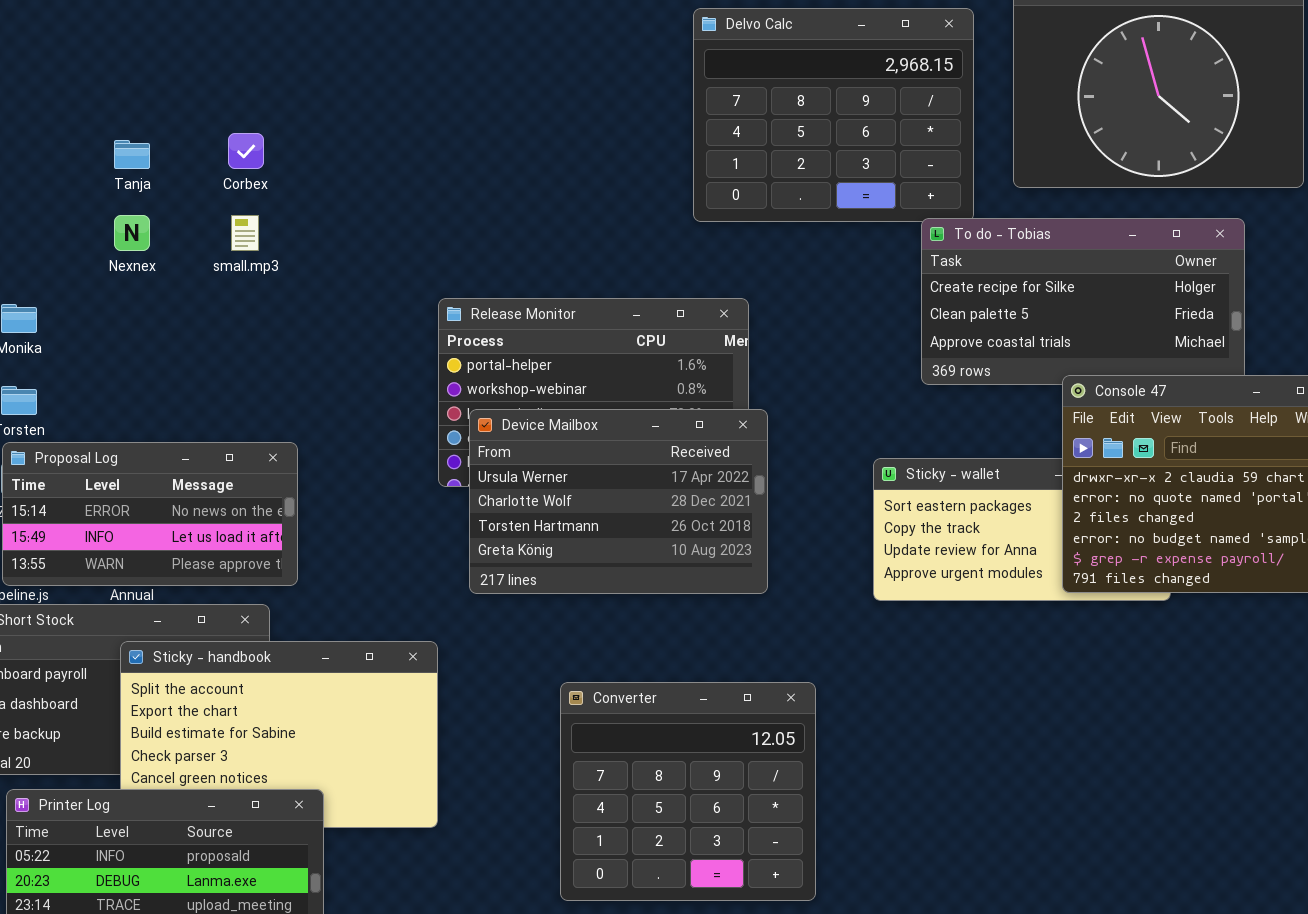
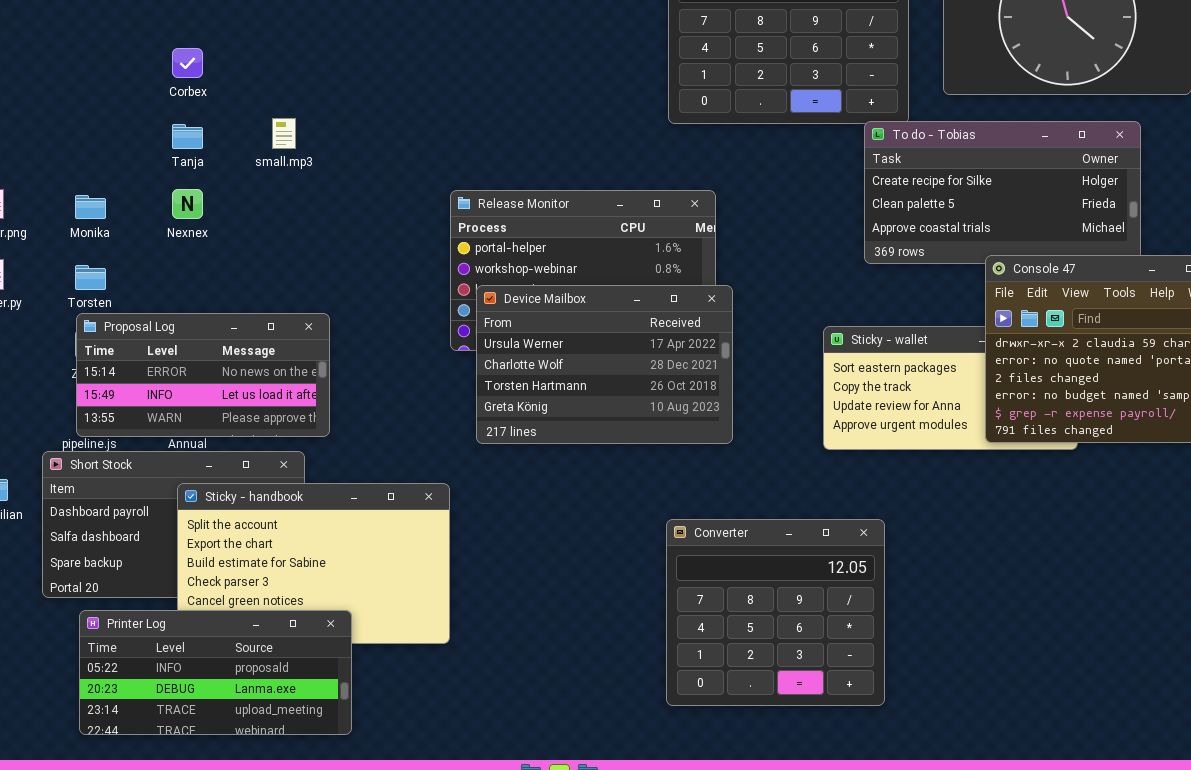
Corbex: [228,133,264,169] -> [172,48,203,78], moved
Tanja: [114,140,150,169] -> [172,124,203,149], moved
Nexnex: [114,215,150,251] -> [172,189,203,219], moved
Converter: [560,682,816,901] -> [666,519,885,706], moved

